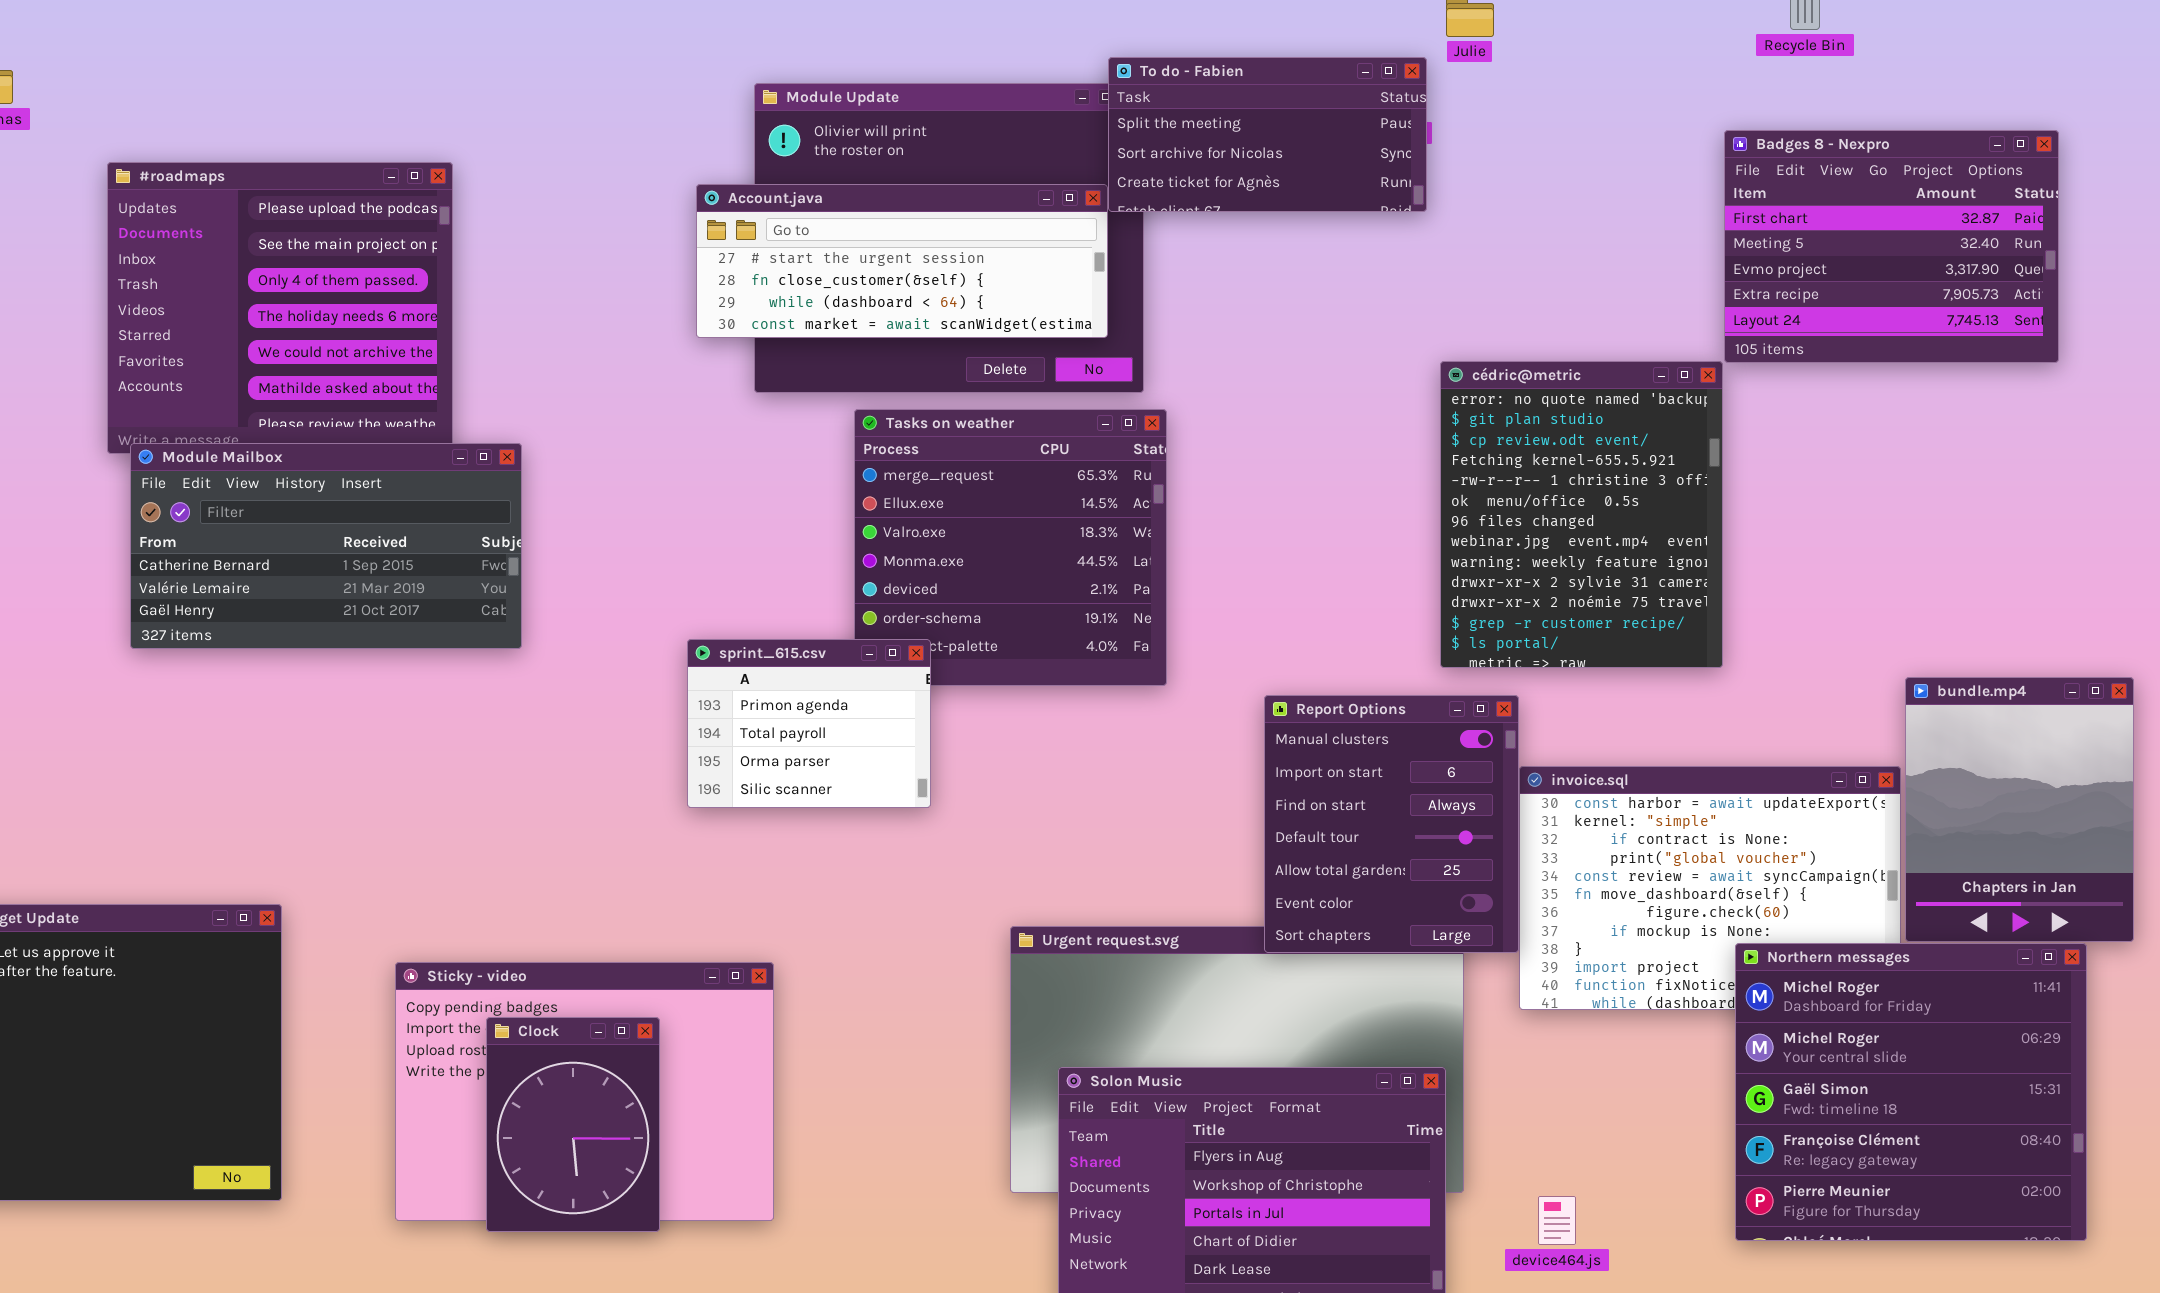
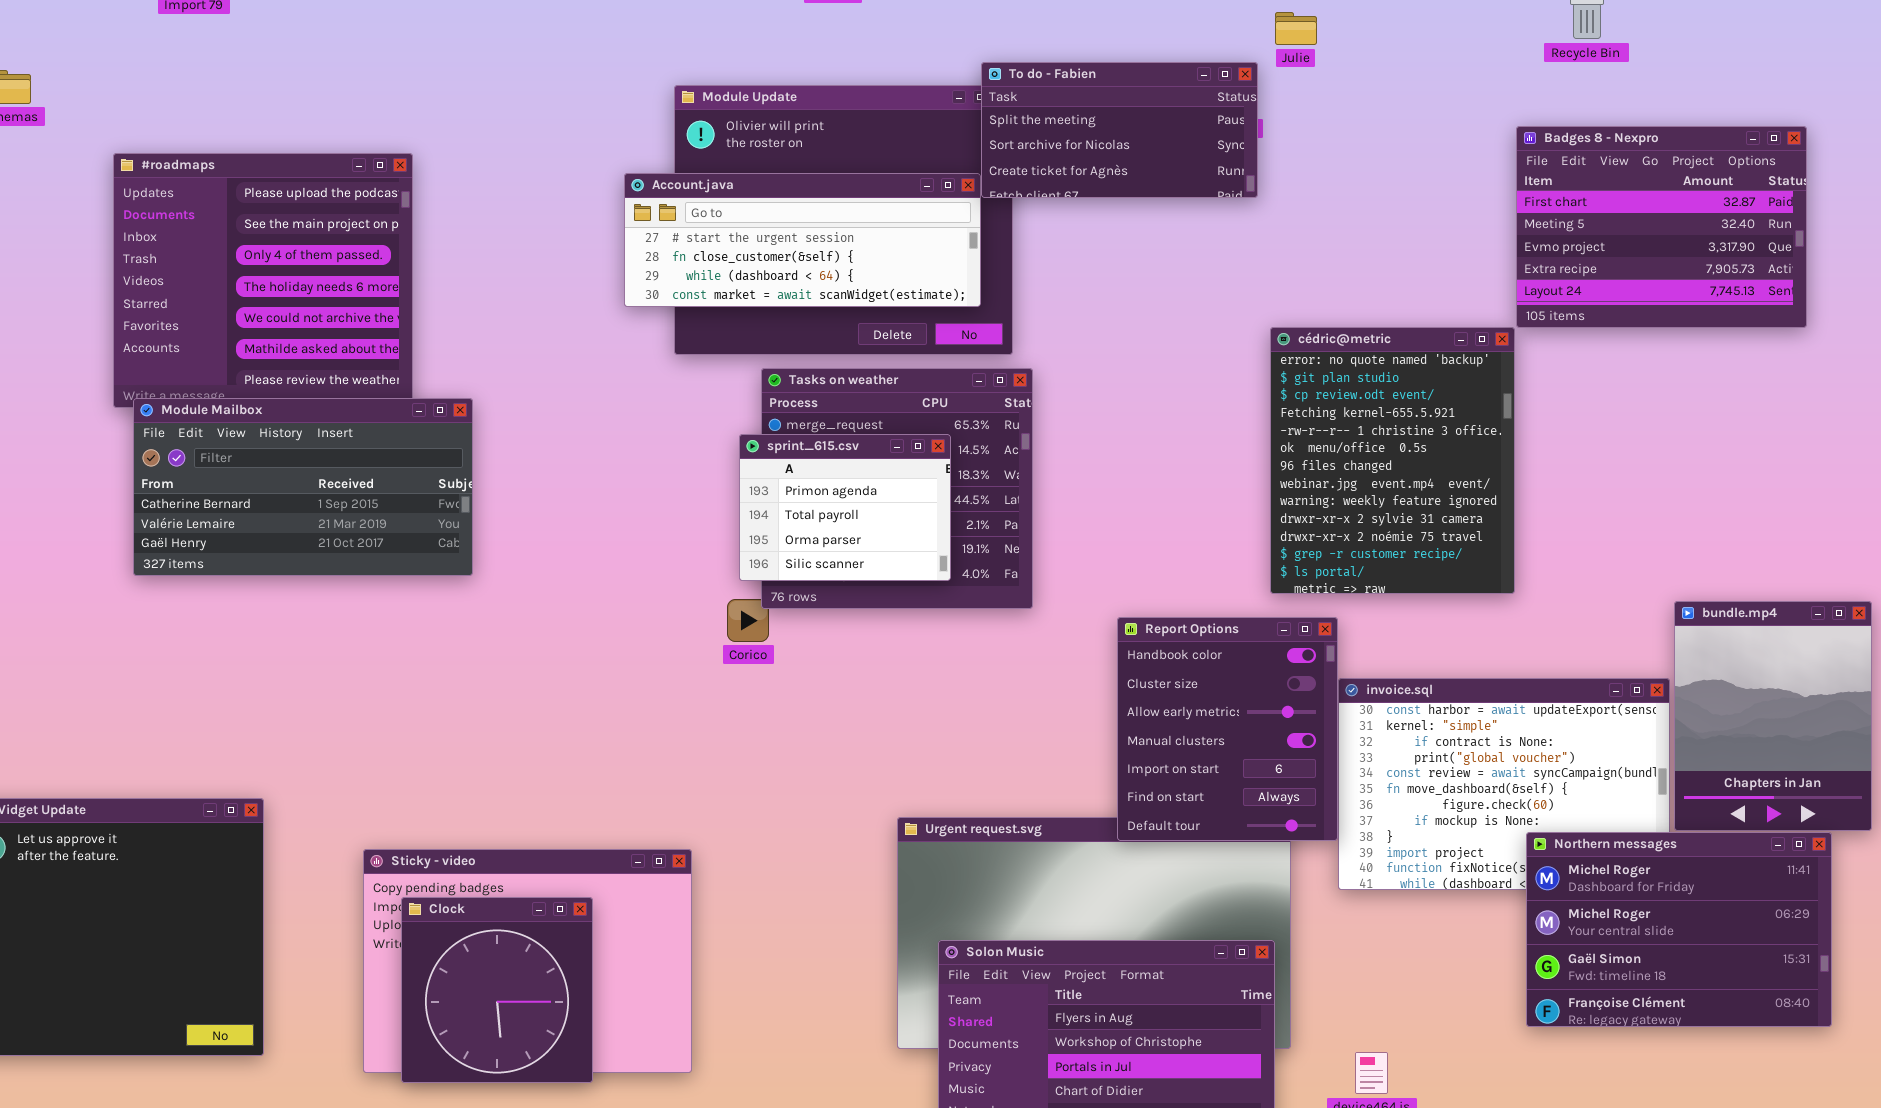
sprint_615.csv: [687,639,931,808] -> [739,434,951,581], moved
Report Options: [1264,695,1519,953] -> [1117,617,1338,841], scrolled up 3 rows
Northern messages: [1735,943,2087,1241] -> [1526,832,1832,1027], resized
Clock: [486,1017,660,1232] -> [401,897,593,1083], resized

